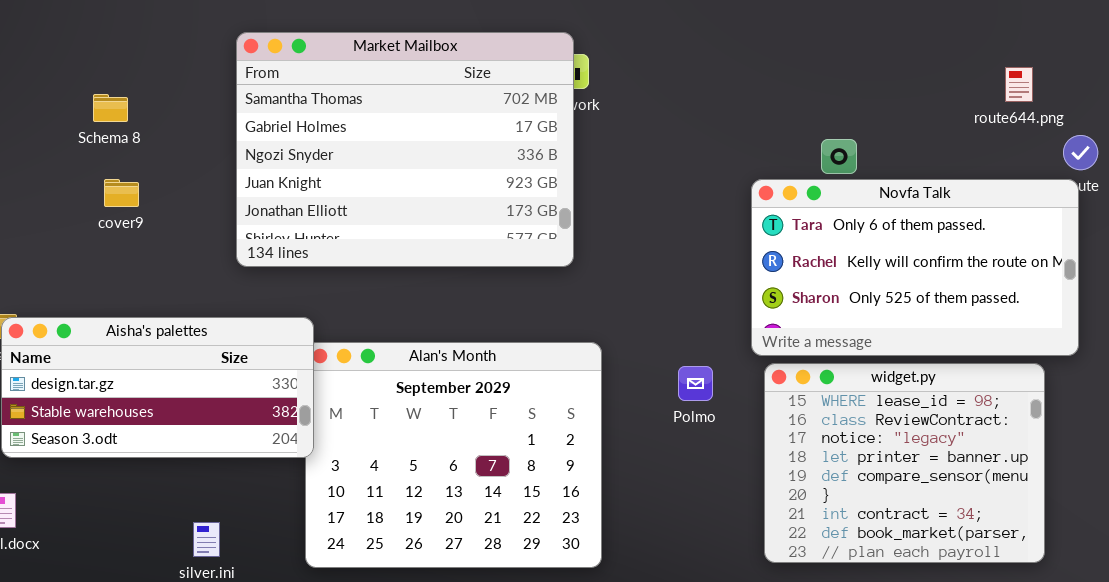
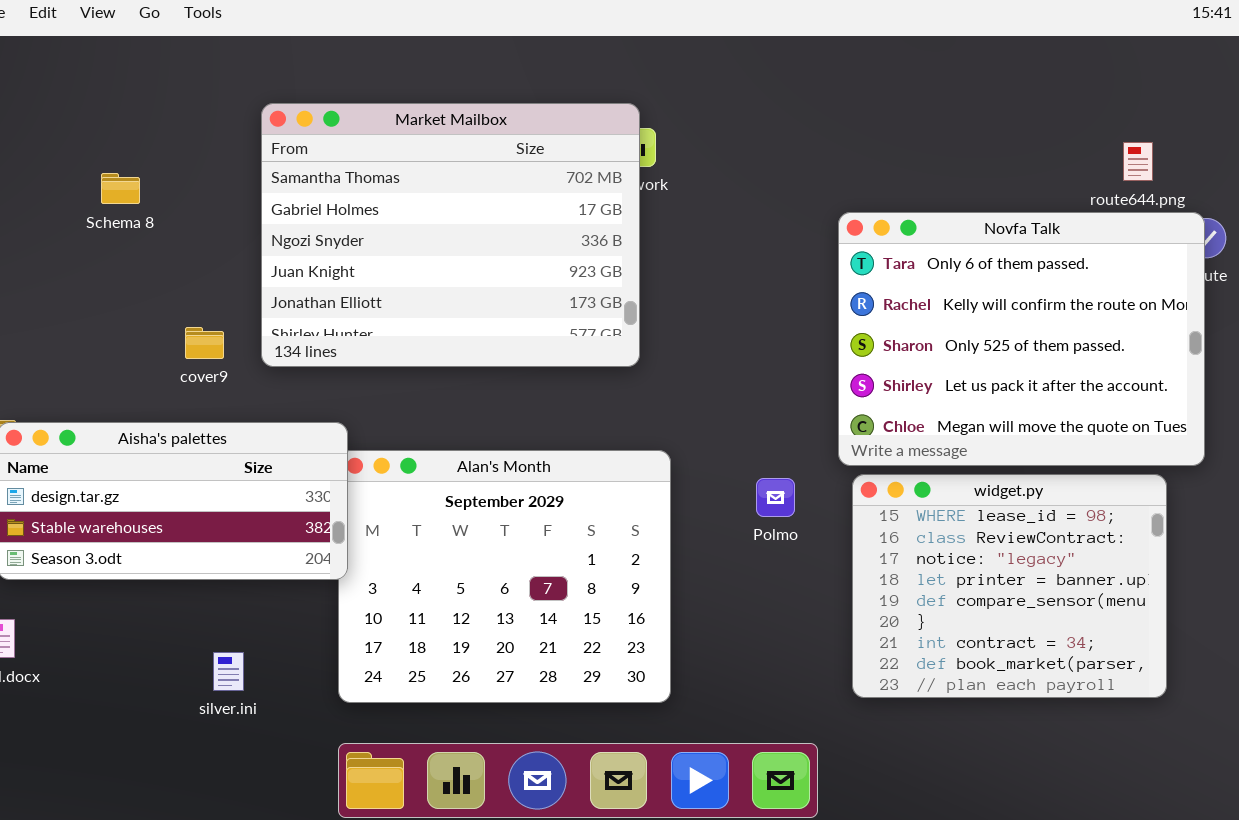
cover9: [104,179,139,207] -> [185,327,224,359], moved
Novfa Talk: [751,179,1079,356] -> [838,212,1205,466], resized

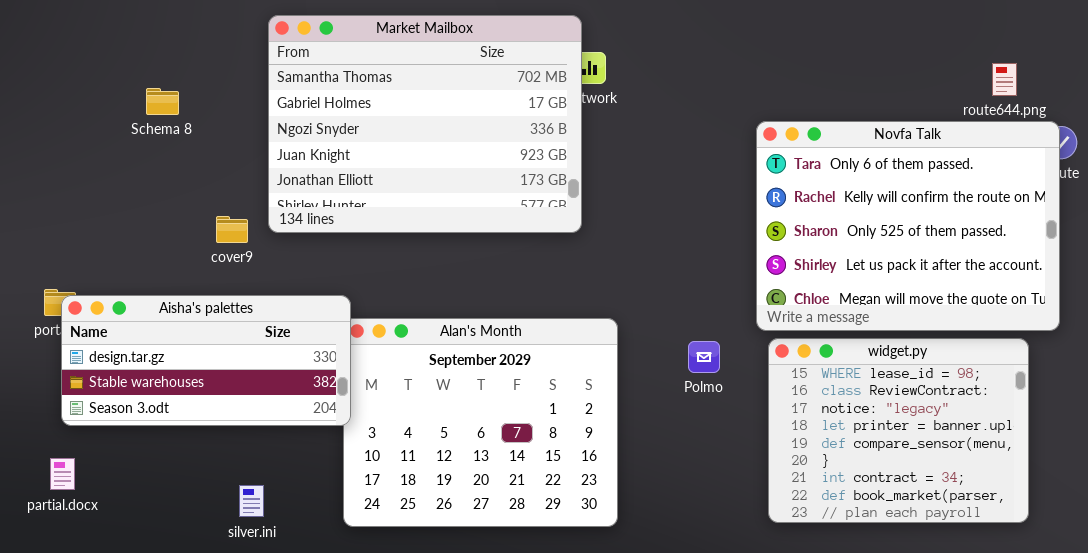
Market Mailbox: [261,103,640,367] -> [268,15,582,233], moved

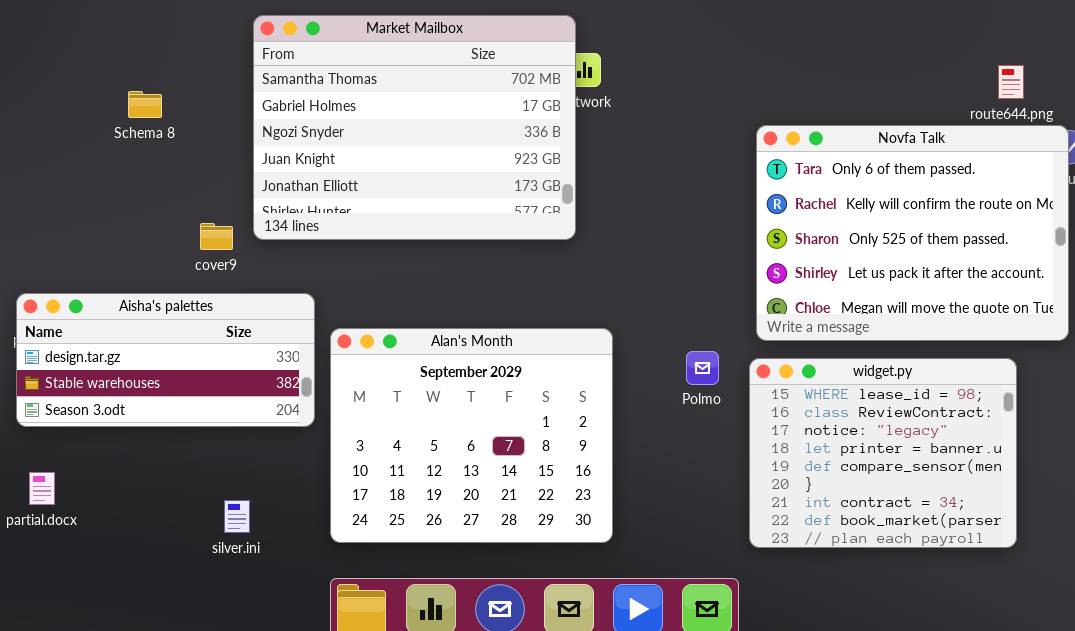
Aisha's palettes: [61,295,351,426] -> [16,293,315,427], moved
widget.py: [768,338,1029,523] -> [749,358,1017,548], moved

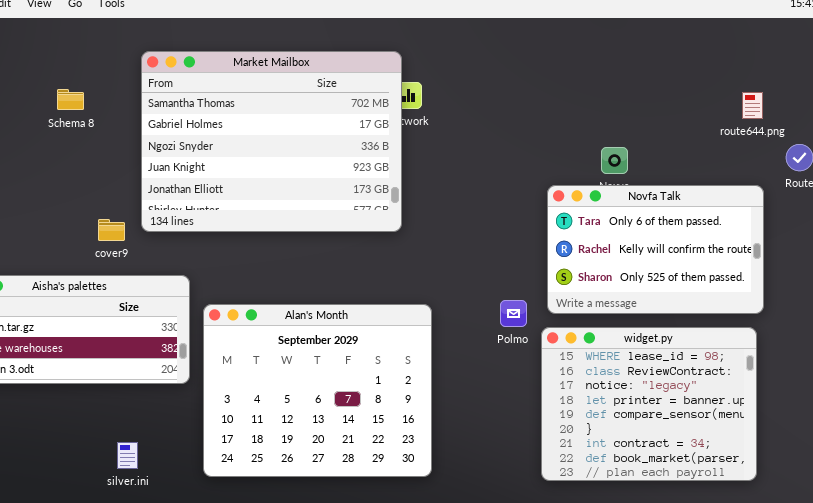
Schema 8: [128,91,162,118] -> [57,89,84,110], moved
Novfa Talk: [756,125,1069,341] -> [547,185,764,314], resized
Polmo: [686,351,719,385] -> [500,300,527,327], moved

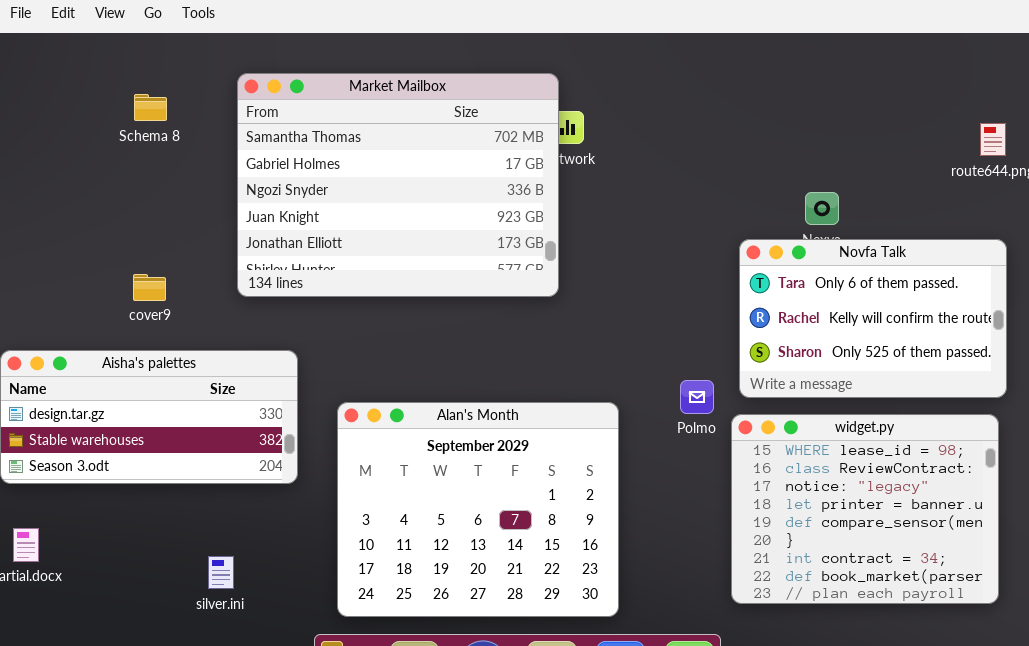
Schema 8: [57,89,84,110] -> [134,94,167,121], moved
cover9: [98,219,125,241] -> [133,274,166,301], moved
Alan's Month: [203,304,432,477] -> [337,402,619,617], moved

